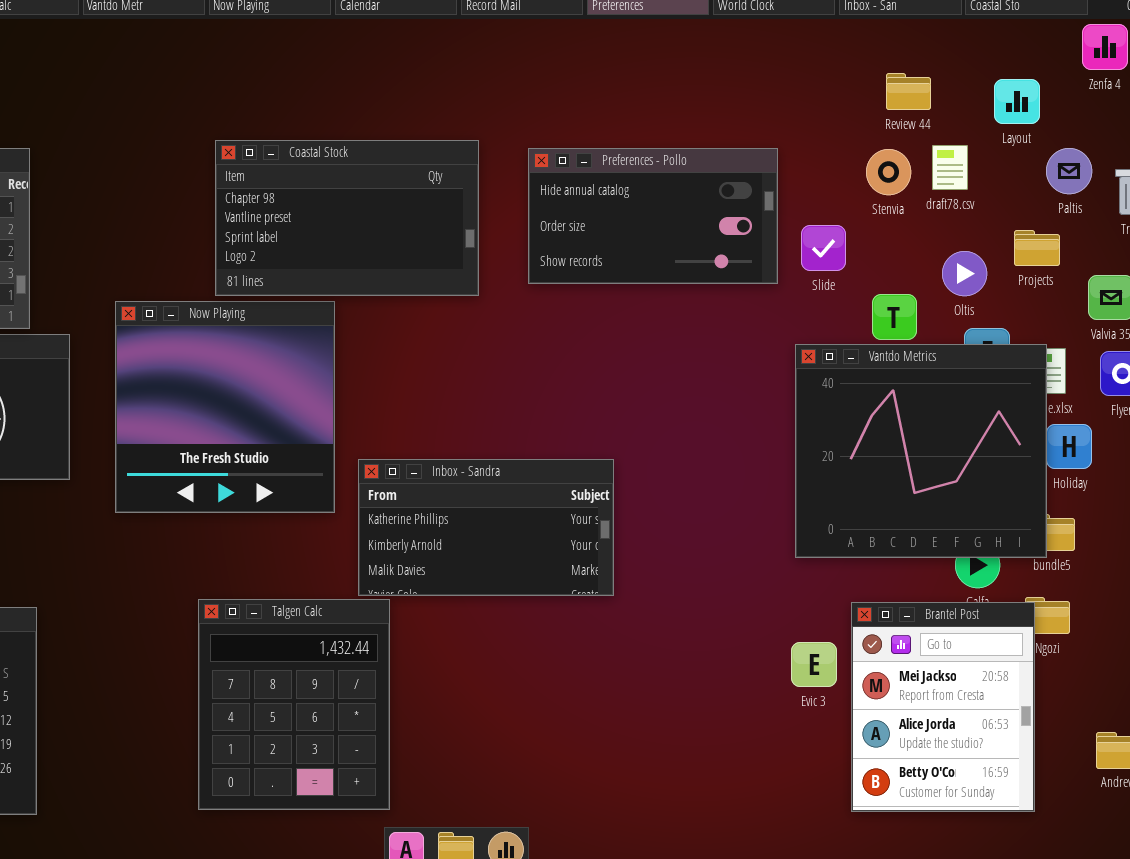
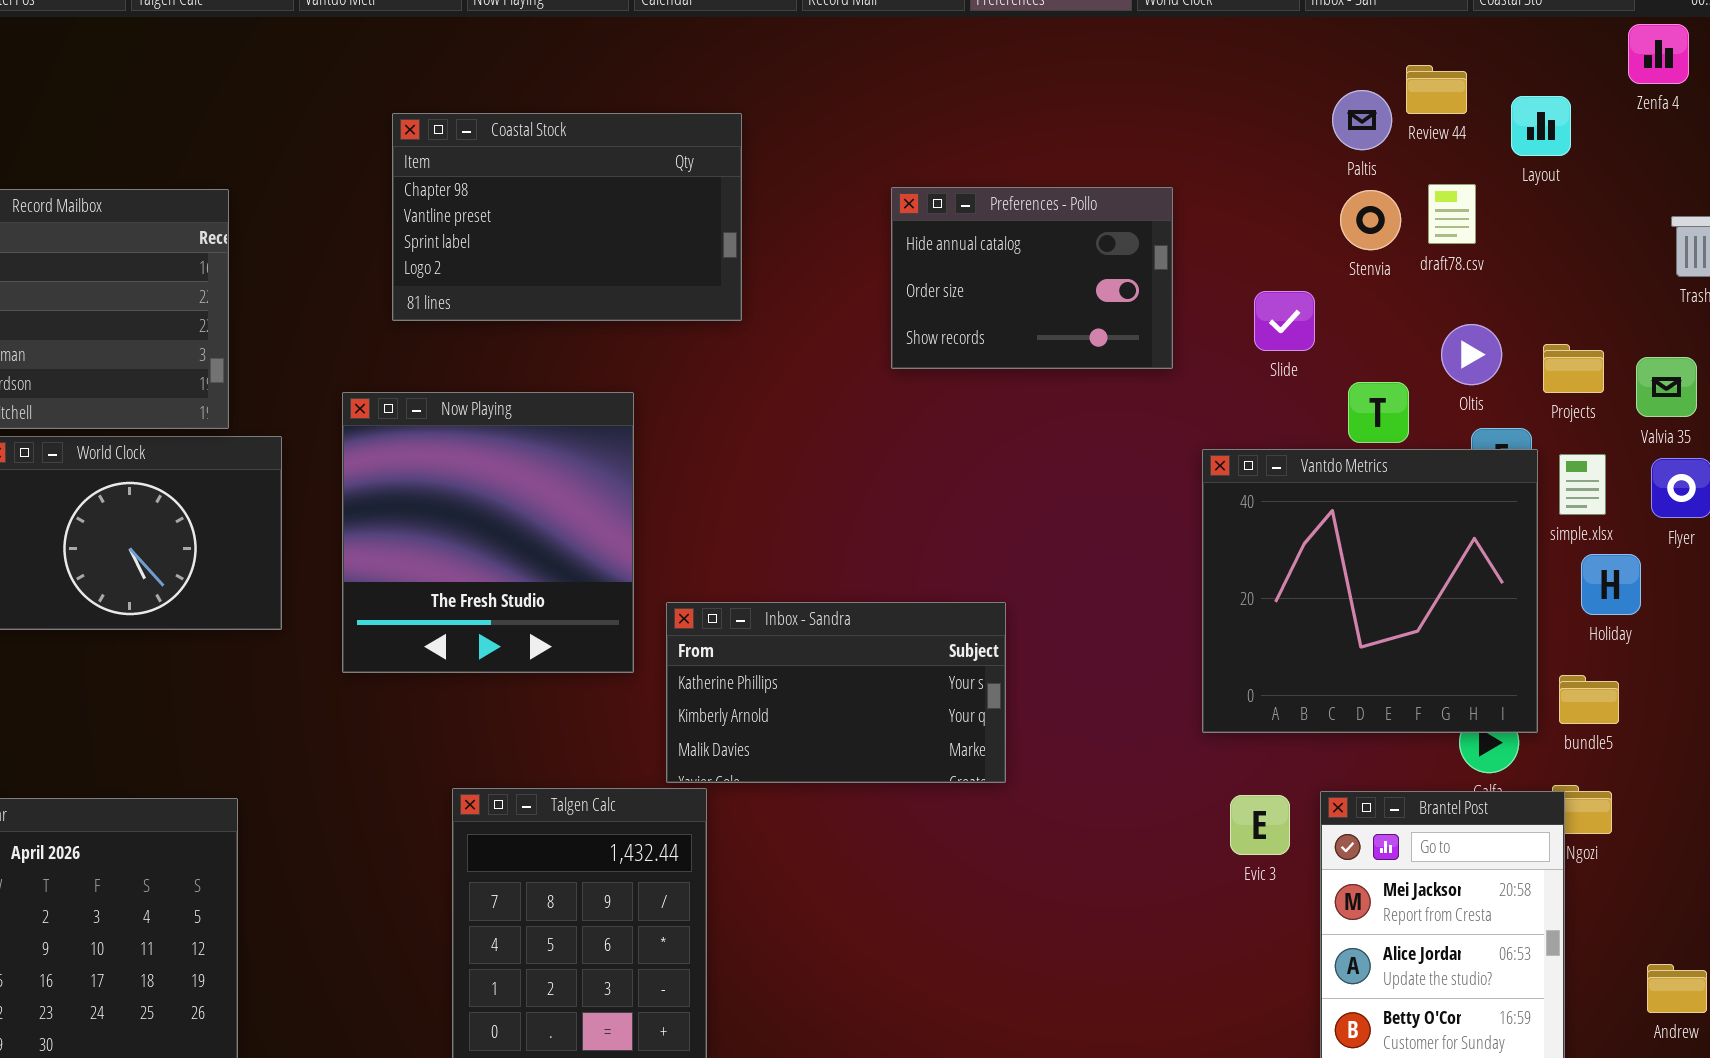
Review 44: [886,73,931,110] -> [1406,65,1467,114], moved
Coastal Stock: [215,140,479,296] -> [392,113,742,321], moved
Preferences - Pollo: [528,148,778,284] -> [891,187,1173,369], resized
Paltis: [1046,148,1092,194] -> [1332,90,1392,150], moved
Projects: [1014,230,1060,266] -> [1543,344,1604,393], moved
Vantdo Metrics: [795,344,1047,558] -> [1202,449,1538,733], moved
Evic 3: [791,642,837,687] -> [1230,795,1290,855], moved

